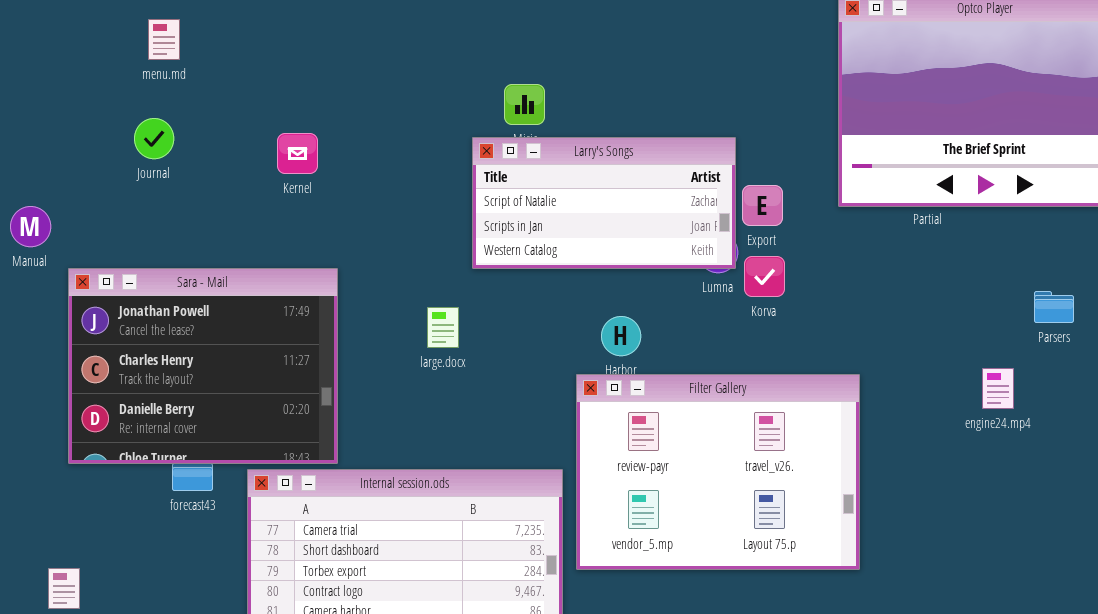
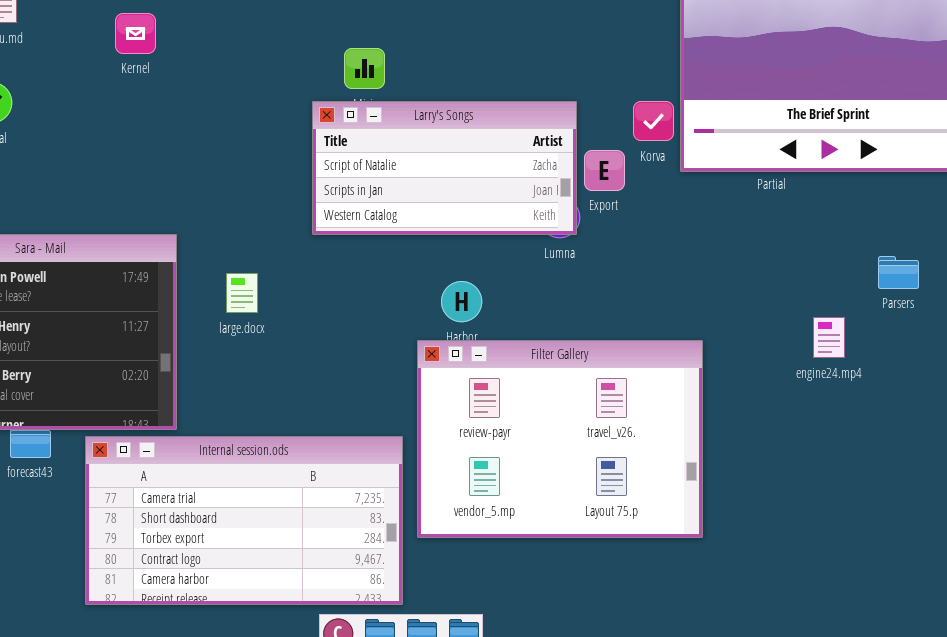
Kernel: [277,133,318,174] -> [115,13,156,54], moved
Korva: [744,256,785,297] -> [633,101,674,141], moved
large.docx: [427,307,459,348] -> [226,273,258,313], moved
engine24.mp4: [982,368,1014,409] -> [813,317,845,358], moved

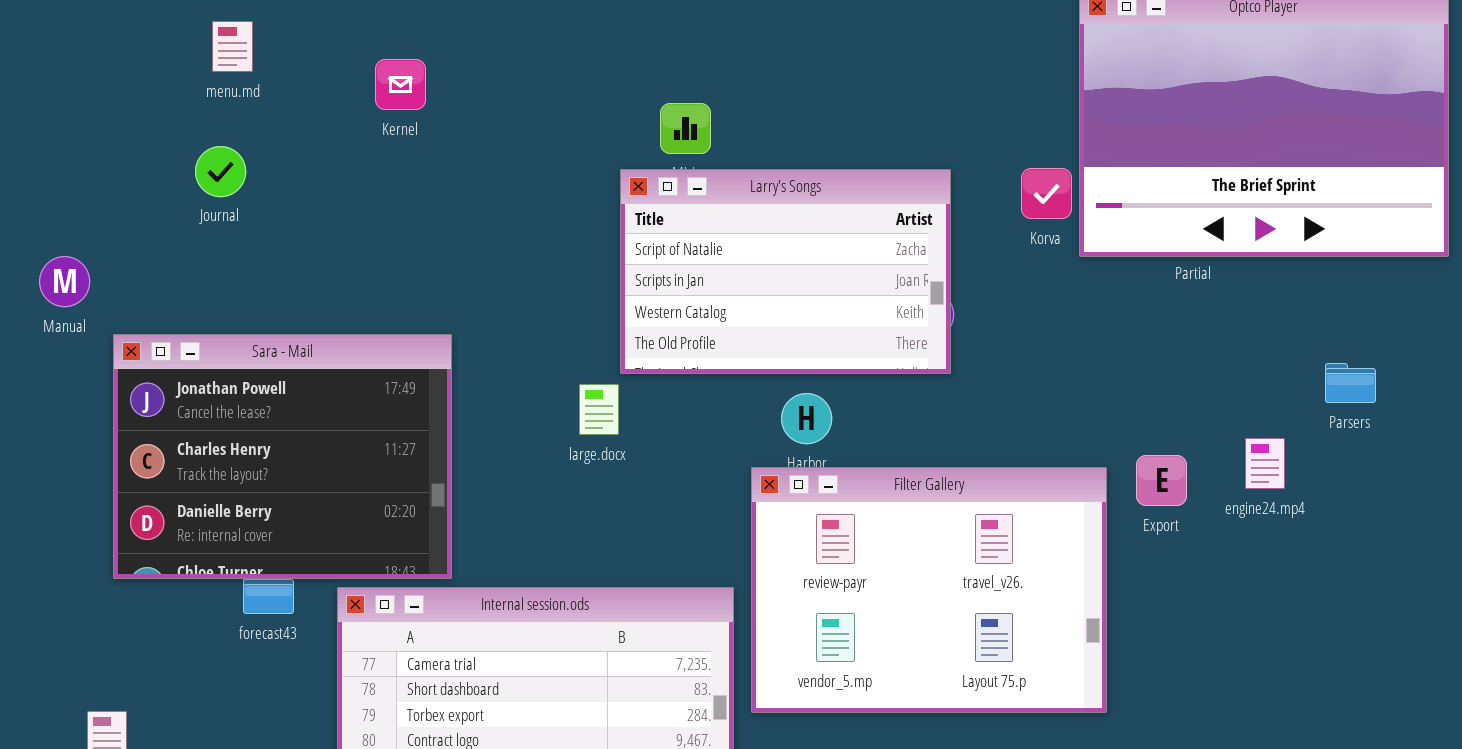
Larry's Songs: [312,101,577,235] -> [620,169,951,374], resized
Export: [584,150,625,191] -> [1136,455,1187,506], moved
large.docx: [226,273,258,313] -> [579,384,619,435], moved

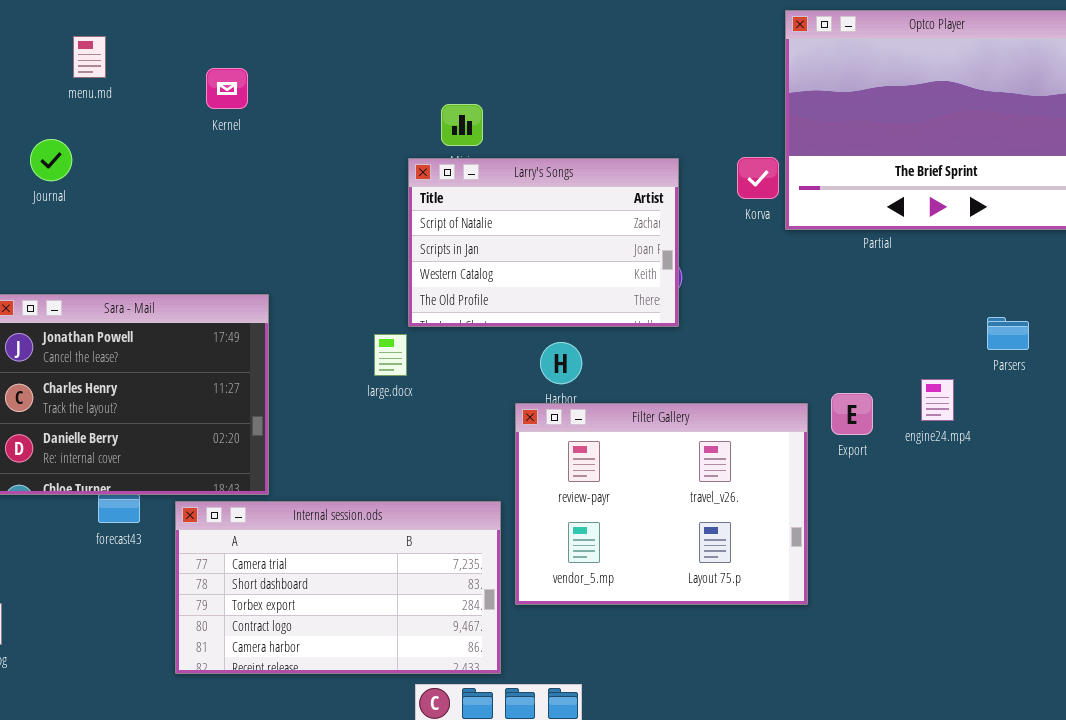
Journal: [195,146,246,197] -> [30,139,72,181], moved

